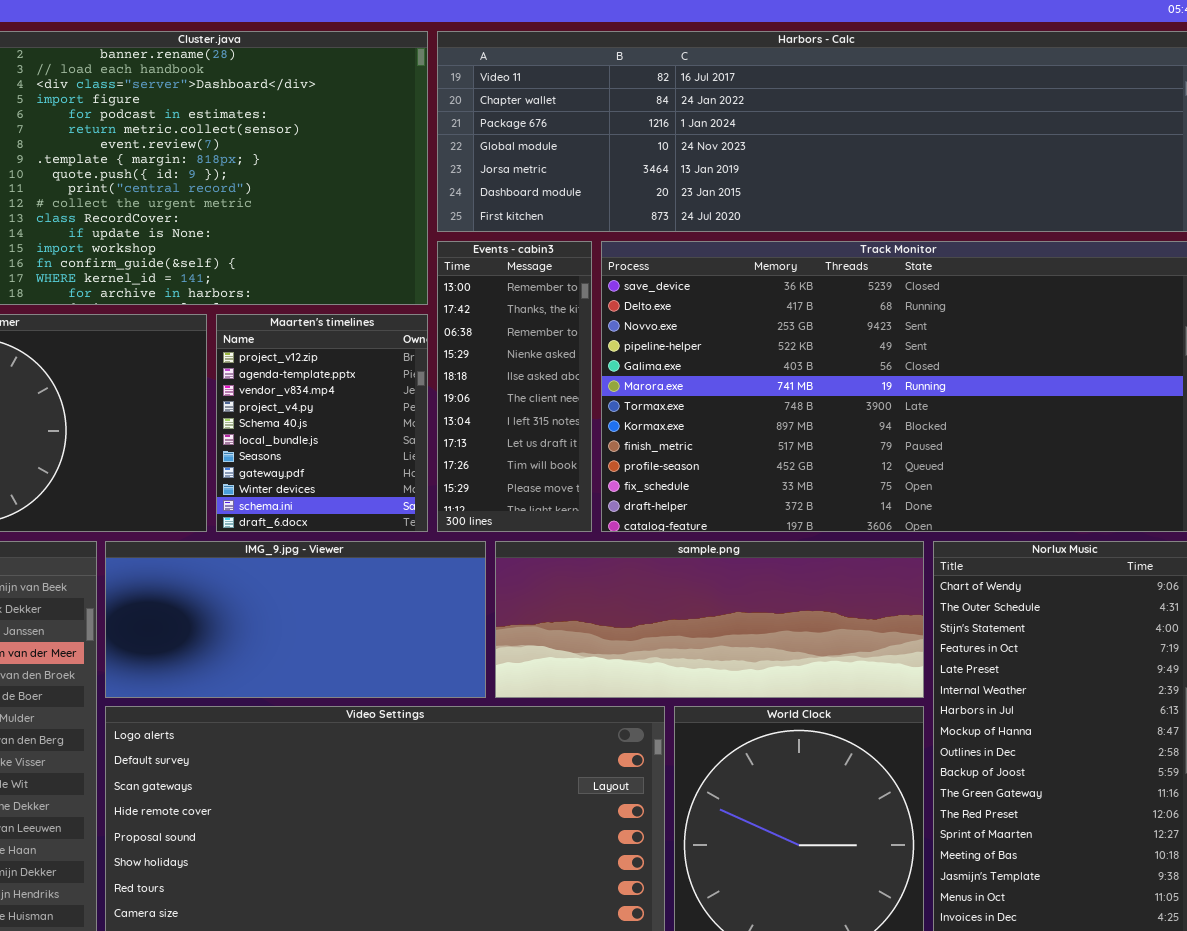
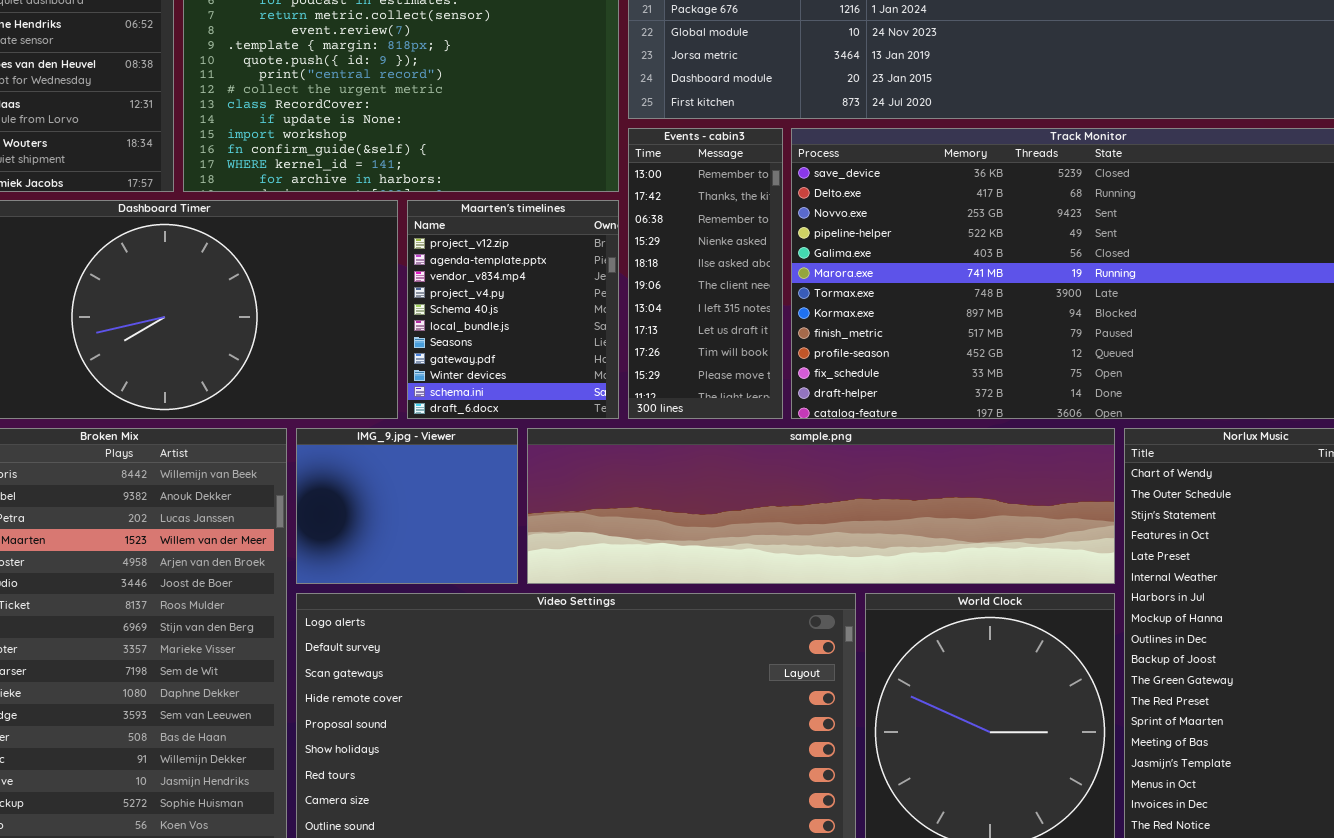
IMG_9.jpg - Viewer: [105,541,486,698] -> [296,428,518,584], resized
sample.png: [495,541,924,698] -> [527,428,1115,584], resized

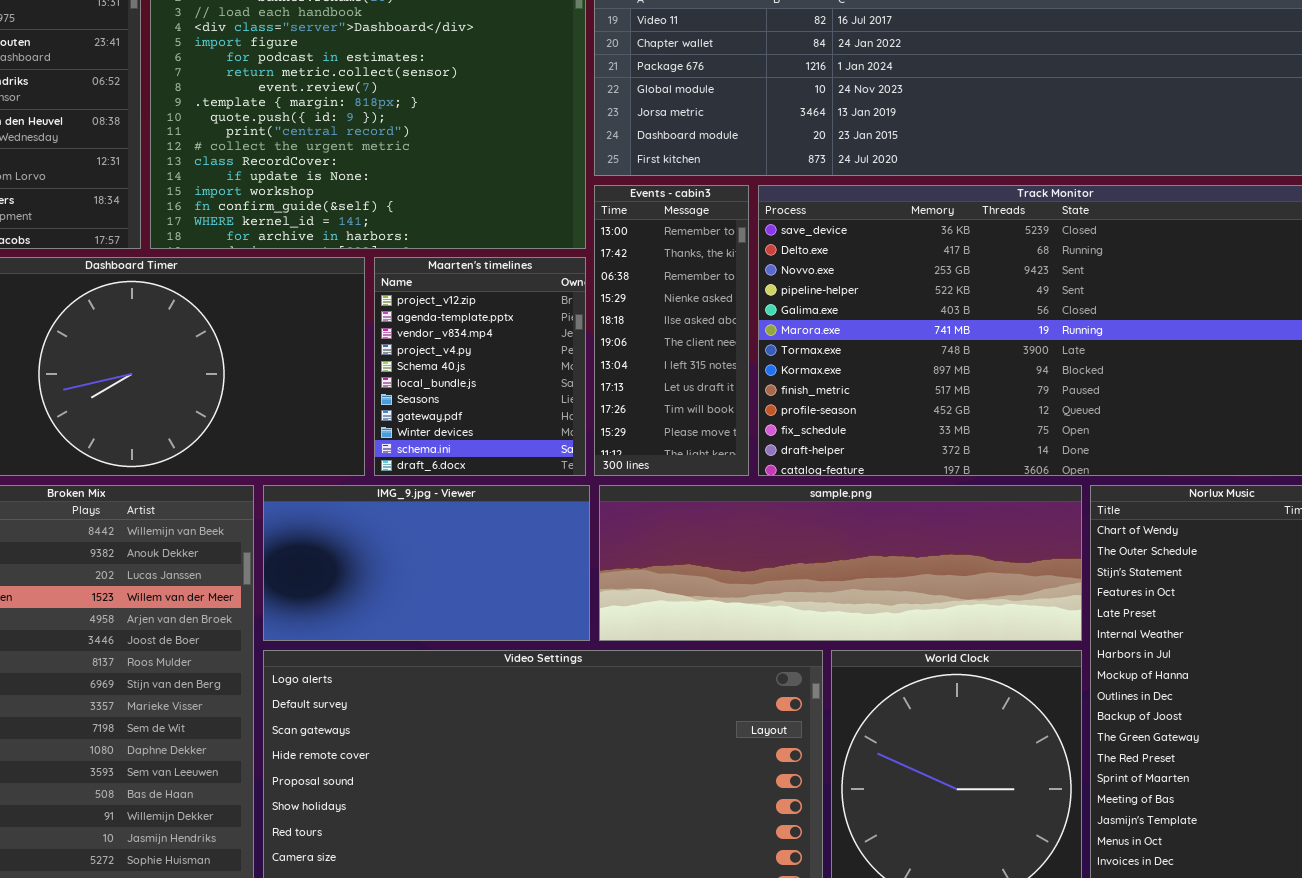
IMG_9.jpg - Viewer: [296,428,518,584] -> [263,485,590,641], resized
sample.png: [527,428,1115,584] -> [599,485,1082,641], resized

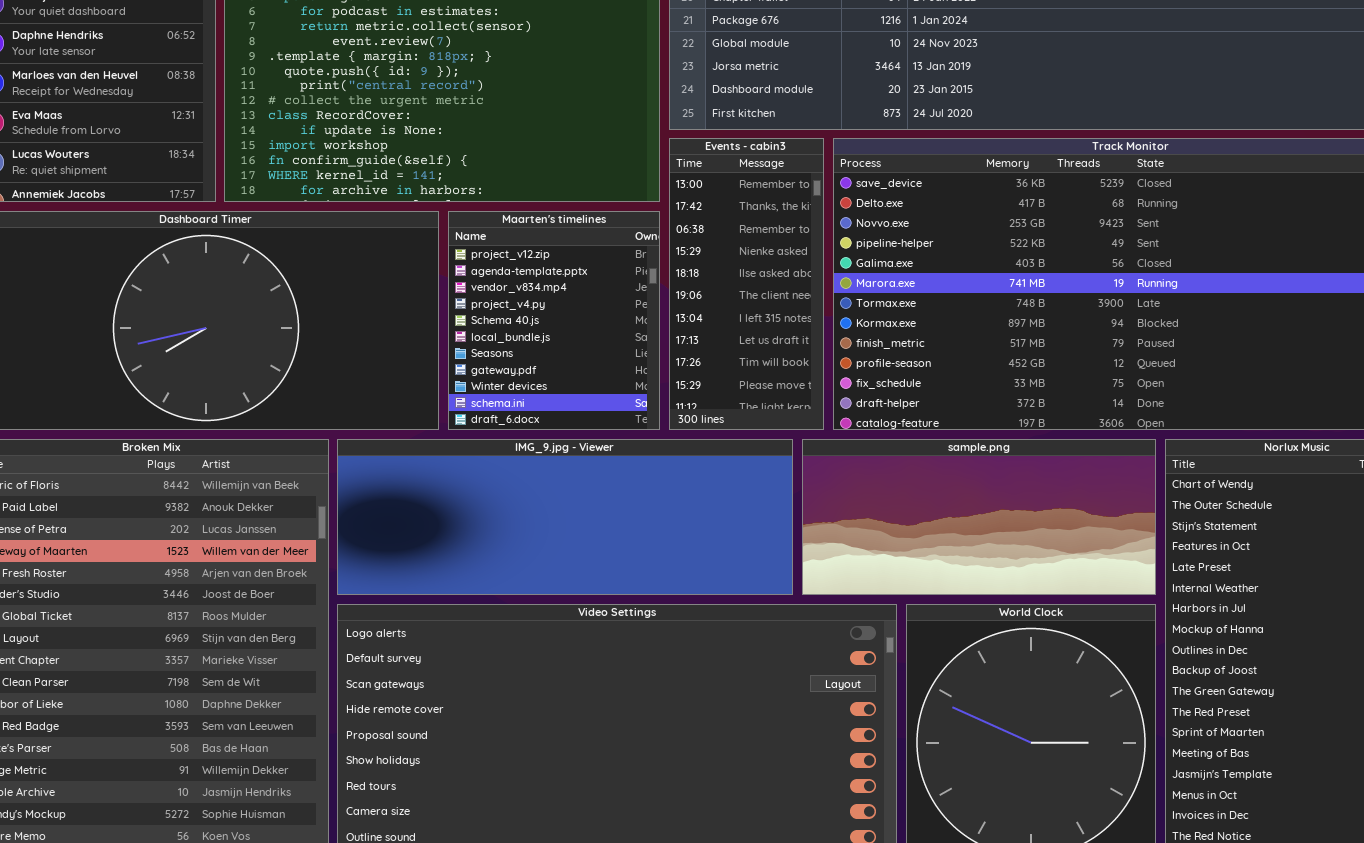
IMG_9.jpg - Viewer: [263,485,590,641] -> [337,439,793,595], resized
sample.png: [599,485,1082,641] -> [802,439,1156,595], resized

